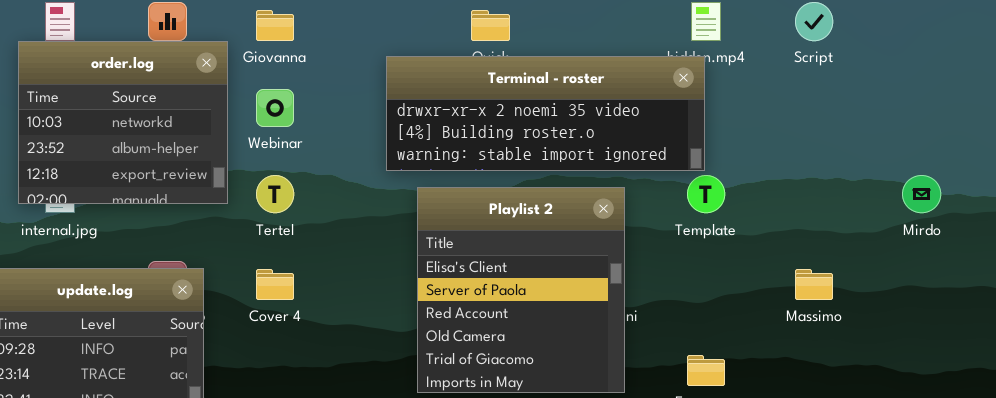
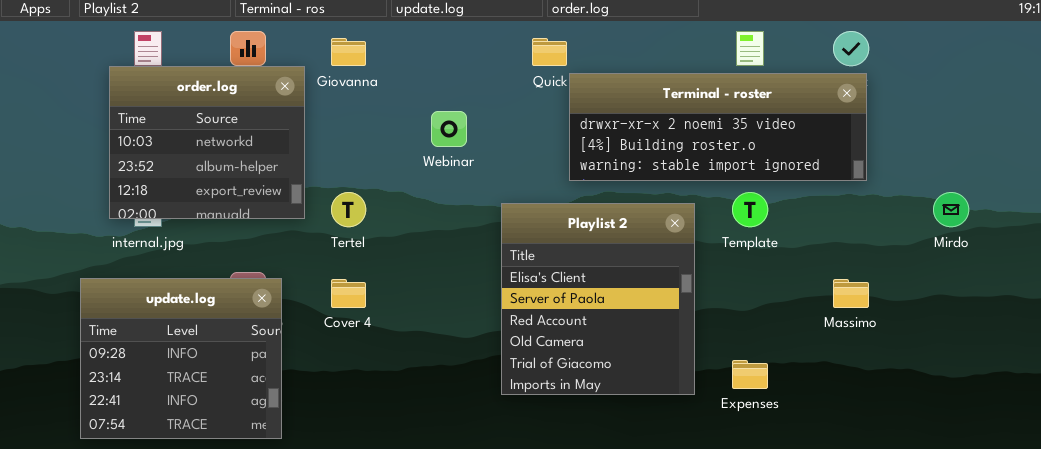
Terminal - roster: [386,56,705,171] -> [569,73,867,181], moved
Webinar: [256,89,294,127] -> [431,111,467,147], moved
Playlist 2: [417,187,625,393] -> [501,203,695,395], moved

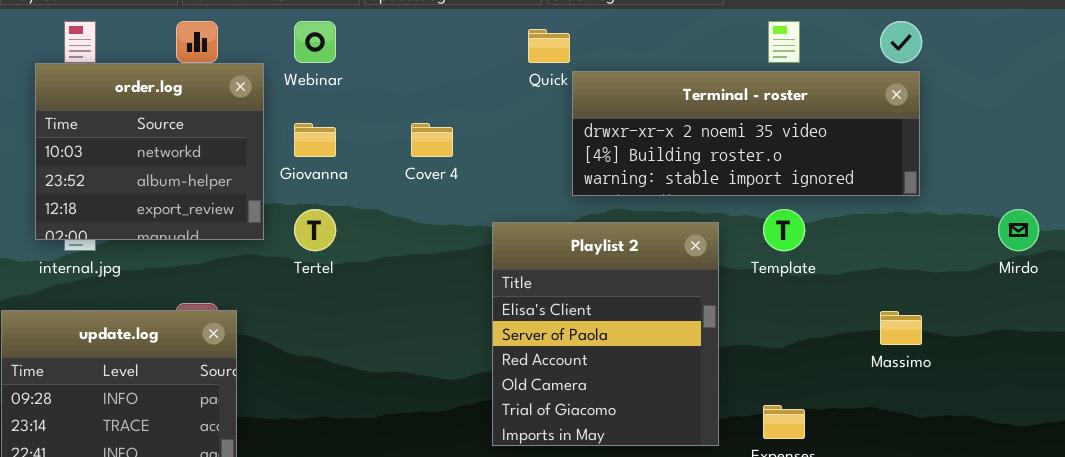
Giovanna: [331,38,366,66] -> [294,123,336,157], moved
Webinar: [431,111,467,147] -> [294,21,336,63], moved
Cover 4: [331,279,366,308] -> [411,123,453,157], moved

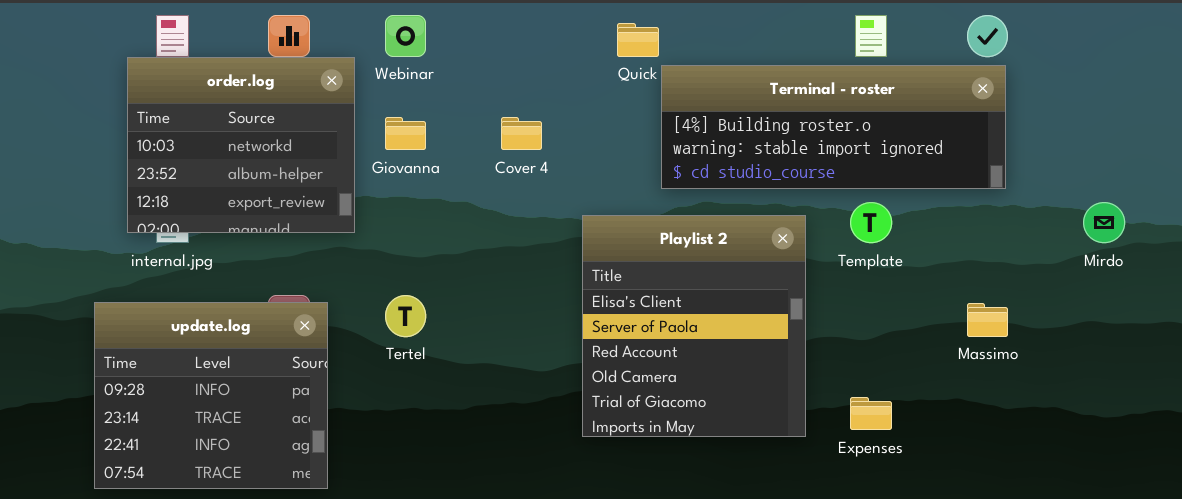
Terminal - roster: [572,71,920,196] -> [661,65,1006,189], scrolled down 1 row
Tertel: [294,209,336,251] -> [385,295,426,337], moved

